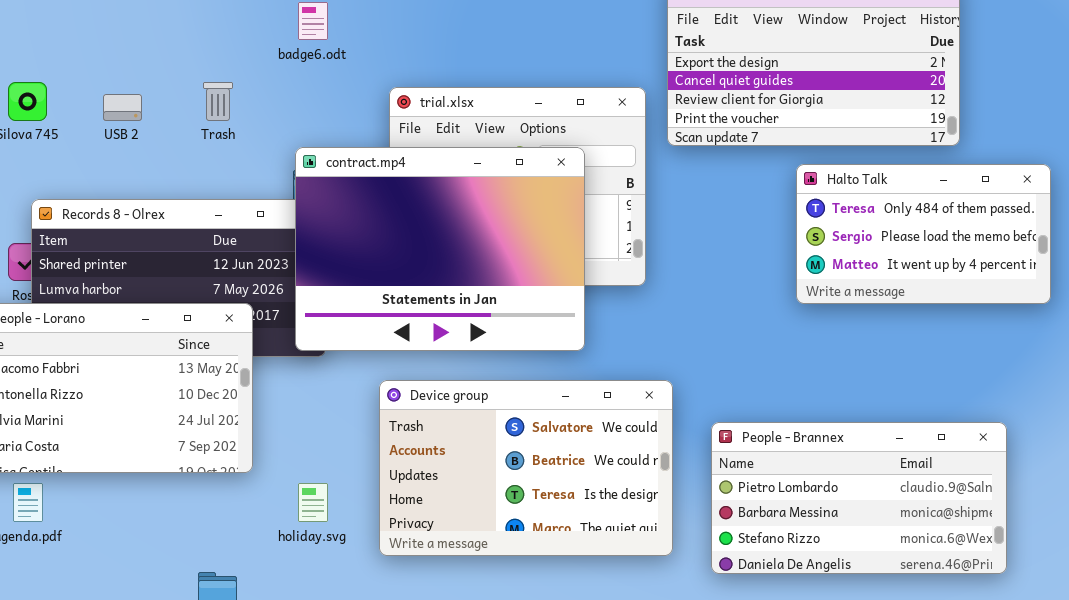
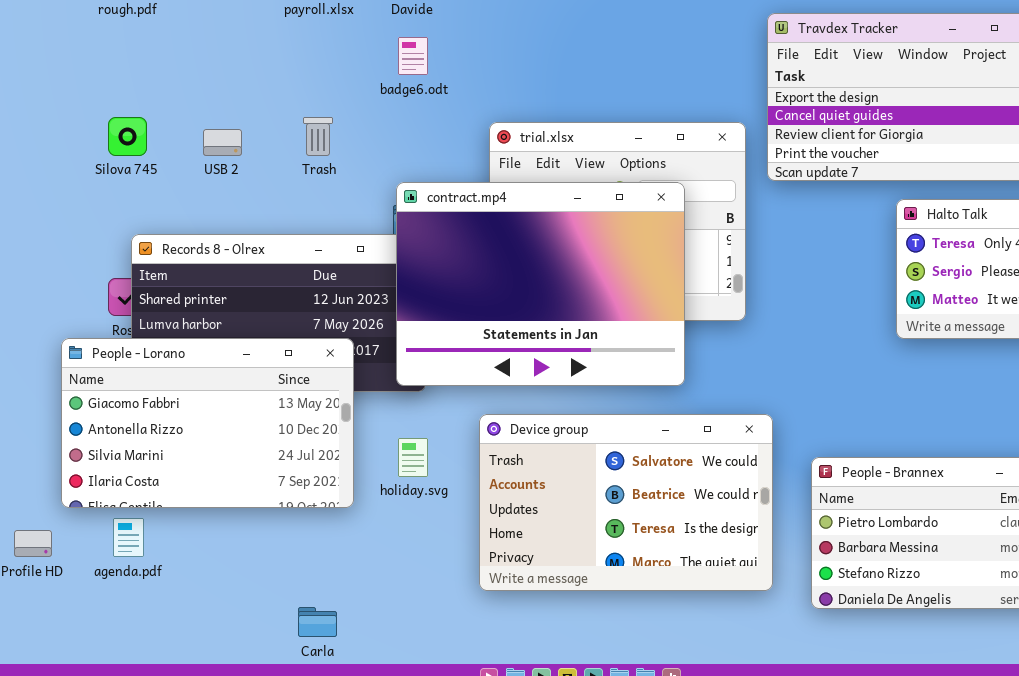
holiday.svg: [298,483,328,522] -> [398,438,428,477], moved

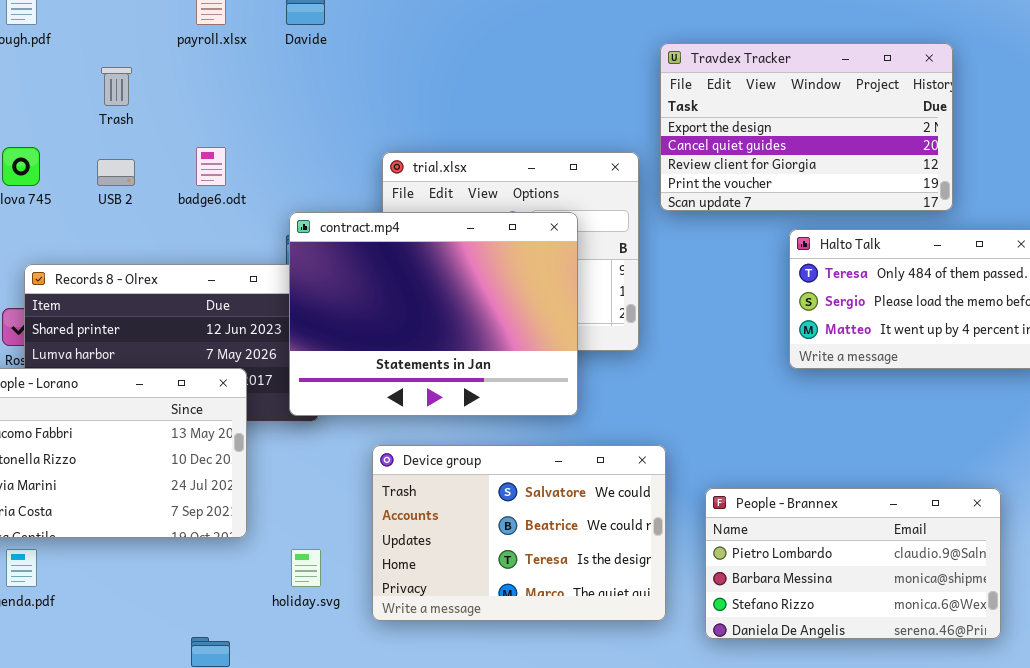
badge6.odt: [398,37,428,75] -> [196,147,226,186], moved
Trash: [303,117,333,156] -> [101,67,132,106], moved
holiday.svg: [398,438,428,477] -> [291,549,321,587], moved

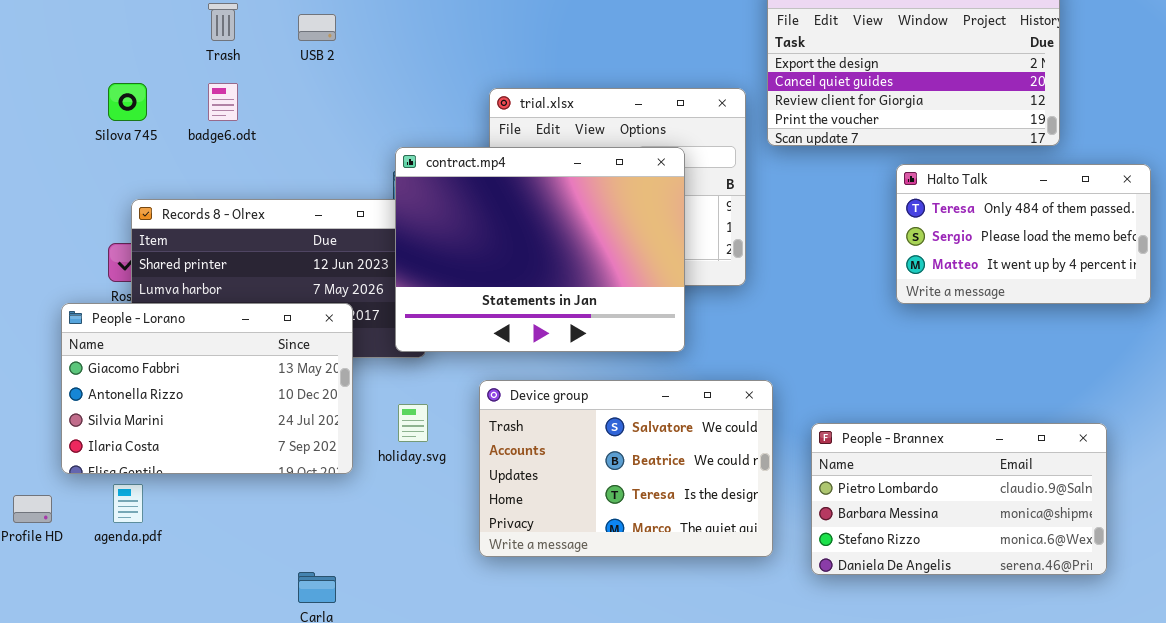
badge6.odt: [196,147,226,186] -> [208,83,238,121], moved
USB 2: [97,159,135,186] -> [298,14,336,41], moved
holiday.svg: [291,549,321,587] -> [398,404,428,442], moved

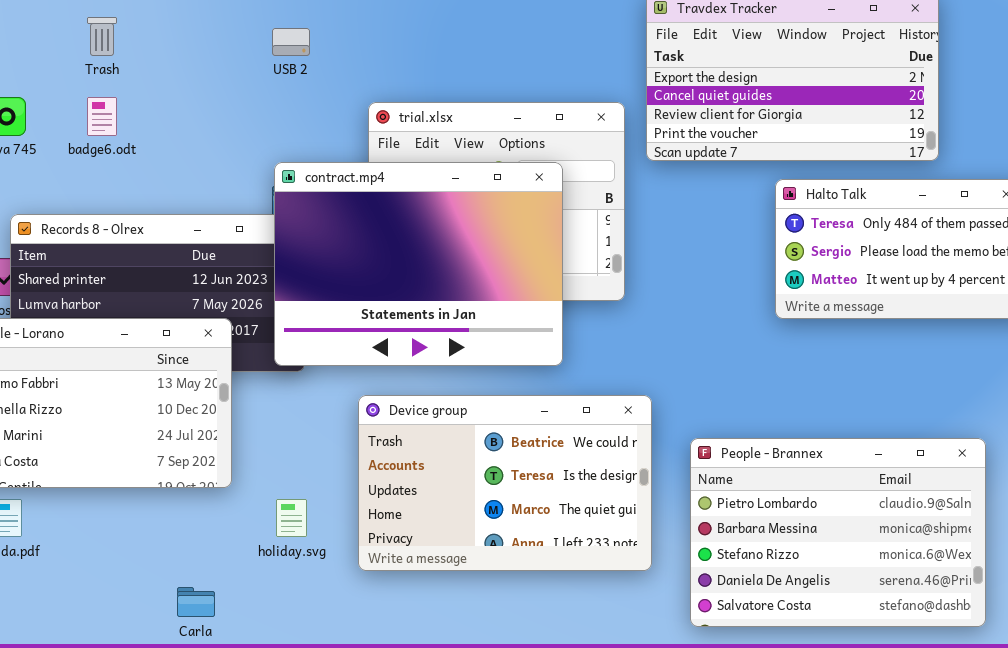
USB 2: [298,14,336,41] -> [272,28,310,56], moved
Device group: [479,380,773,557] -> [358,395,652,571], scrolled down 1 row
holiday.svg: [398,404,428,442] -> [276,499,307,537], moved
People - Brannex: [811,423,1107,575] -> [690,438,986,627], resized

